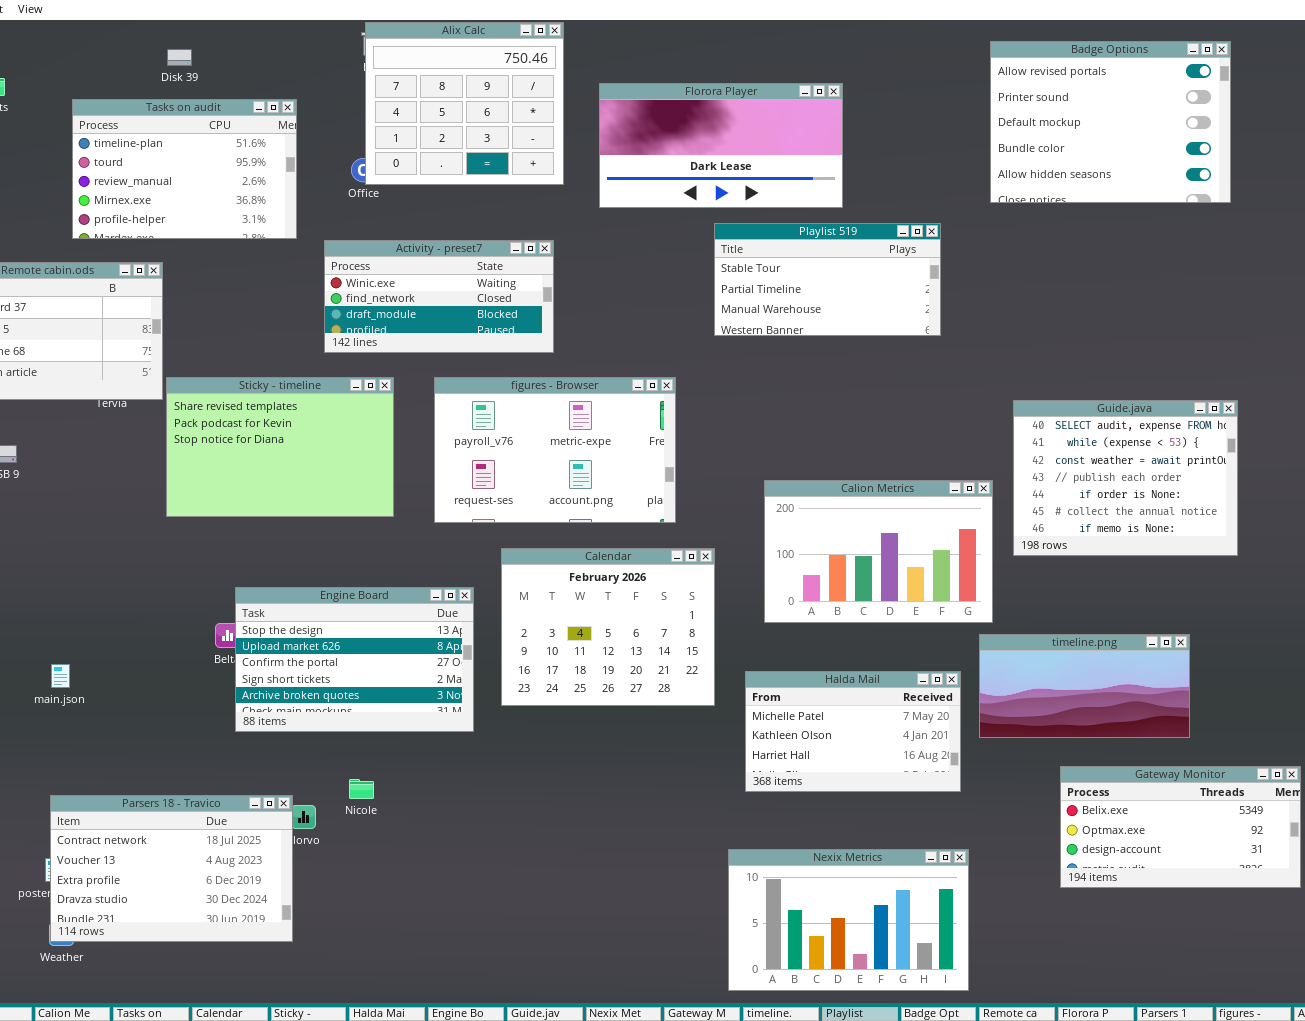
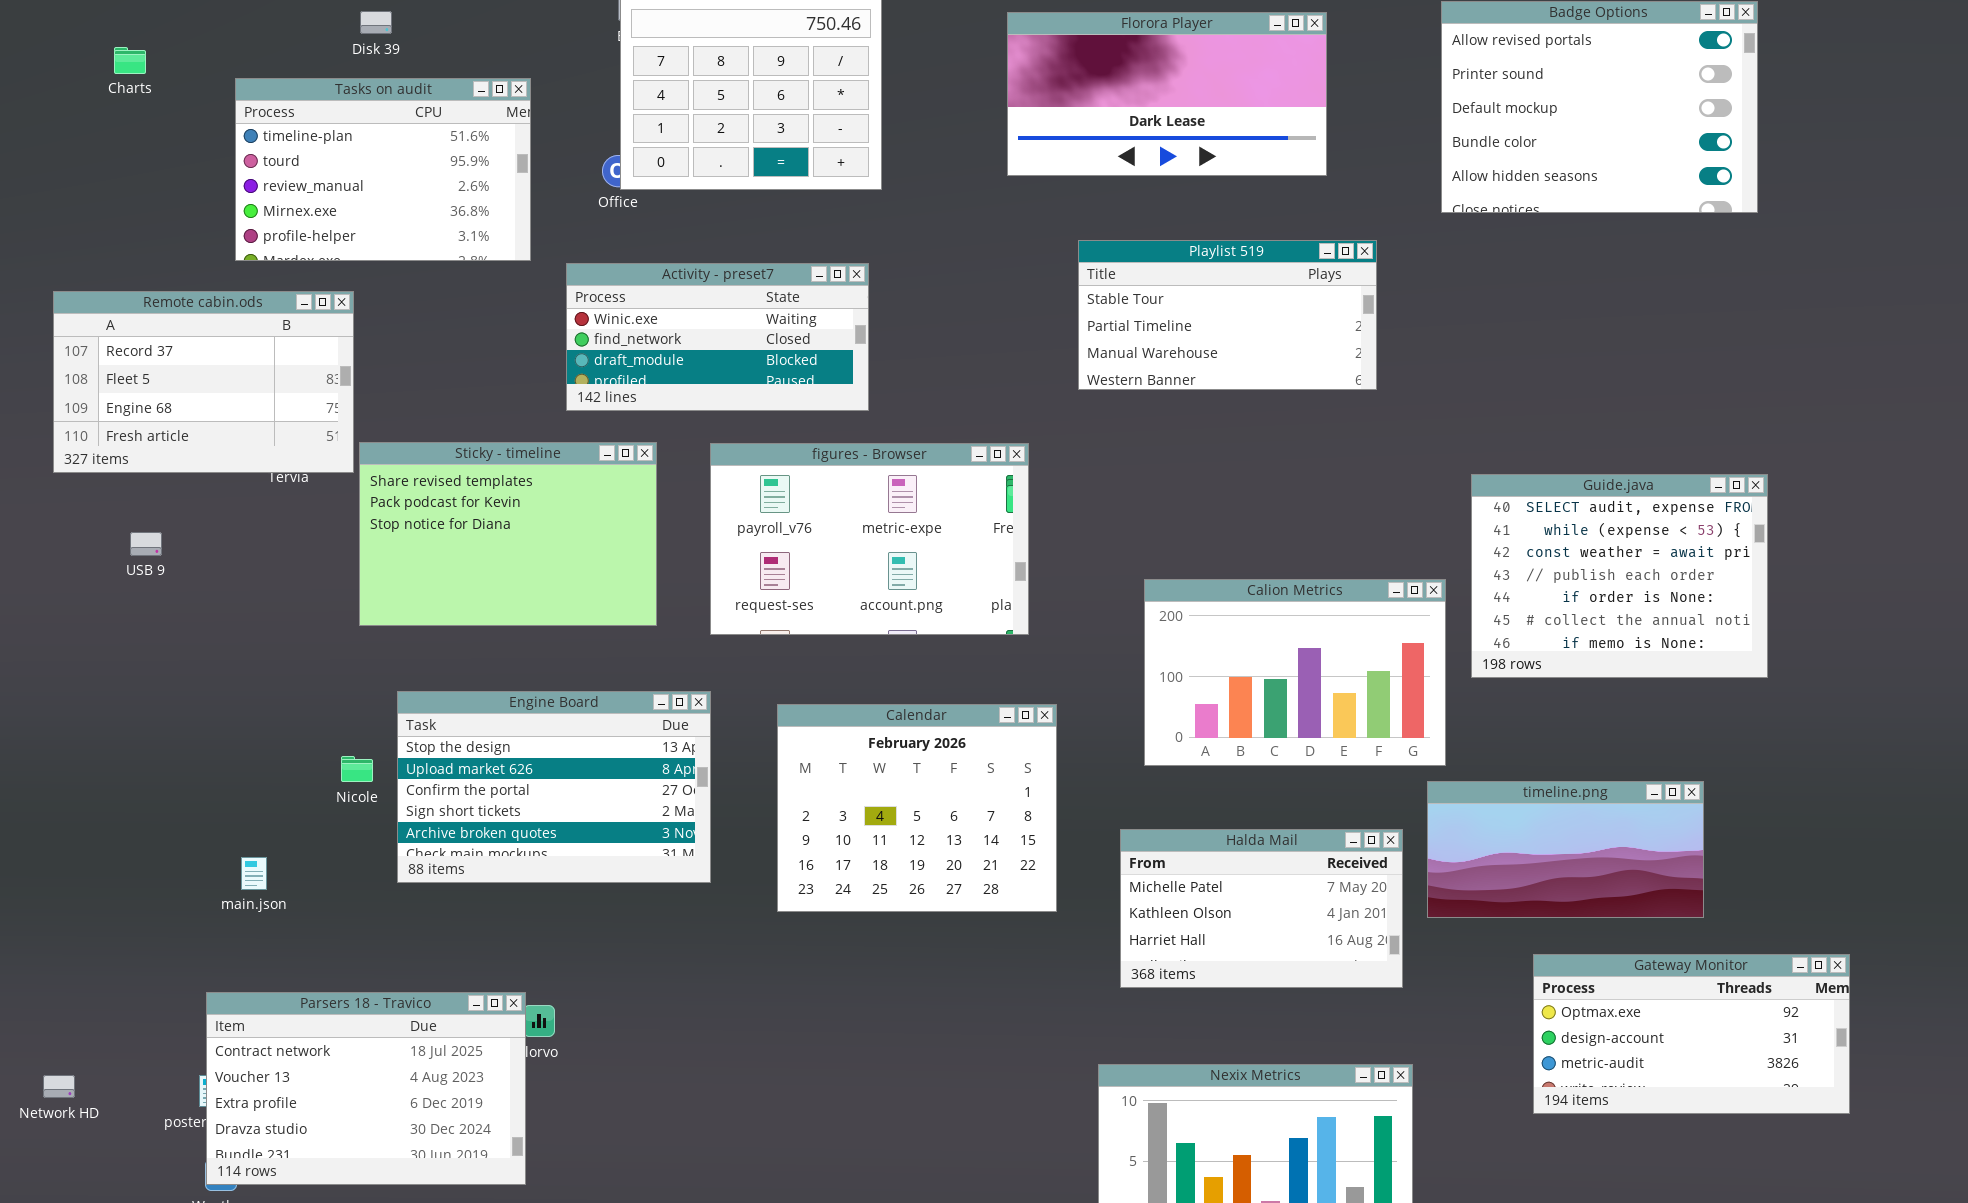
Florora Player: [599,83,843,208] -> [1007,12,1327,176], moved
Calendar: [501,548,715,706] -> [777,704,1057,912], moved
Engine Board: [235,587,474,732] -> [397,691,711,883], moved
main.json: [51,664,70,688] -> [241,857,267,890], moved
Gateway Monitor: [1060,766,1301,888] -> [1533,954,1850,1114], scrolled down 1 row
Nicole: [349,779,374,799] -> [341,756,373,782], moved

